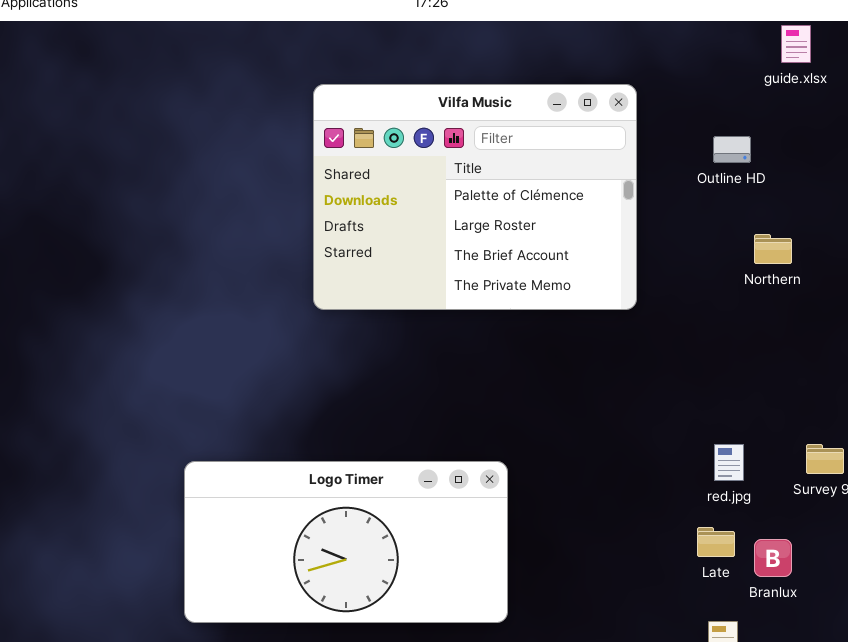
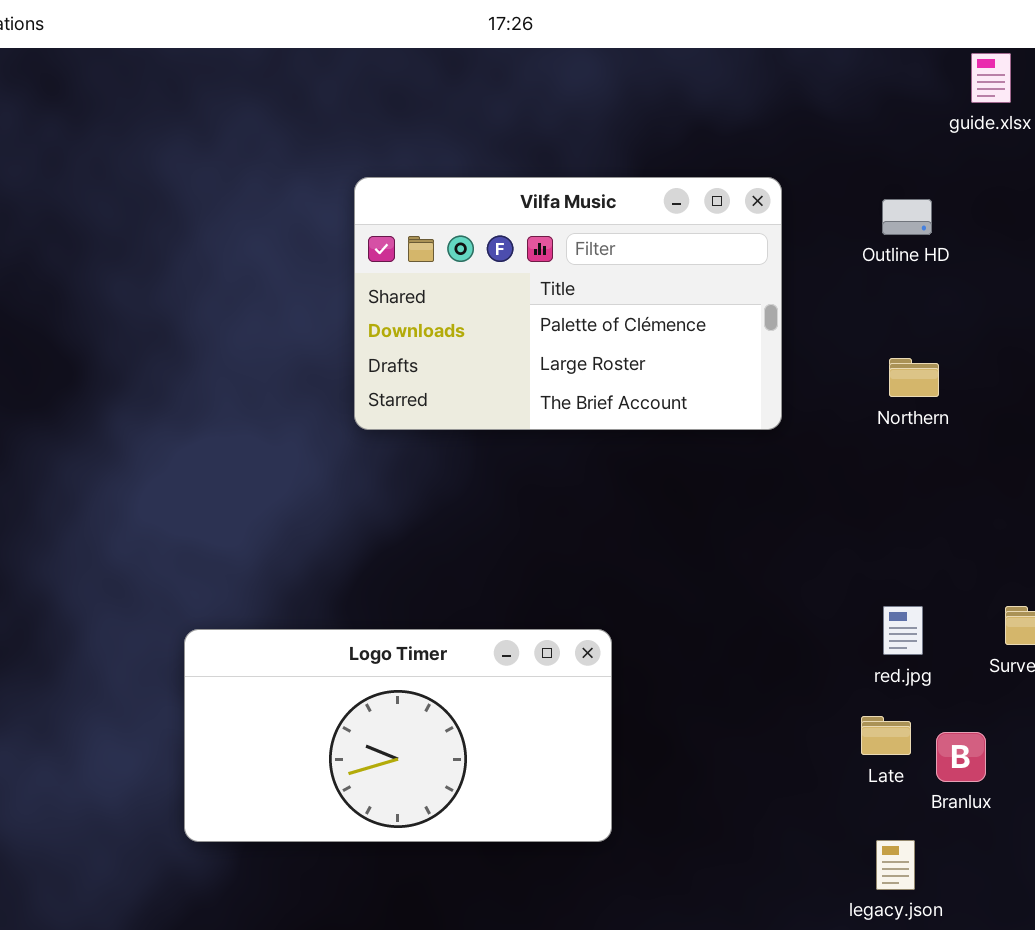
Vilfa Music: [313,84,637,310] -> [354,177,782,430], resized
Northern: [754,234,792,264] -> [889,358,939,397], moved

